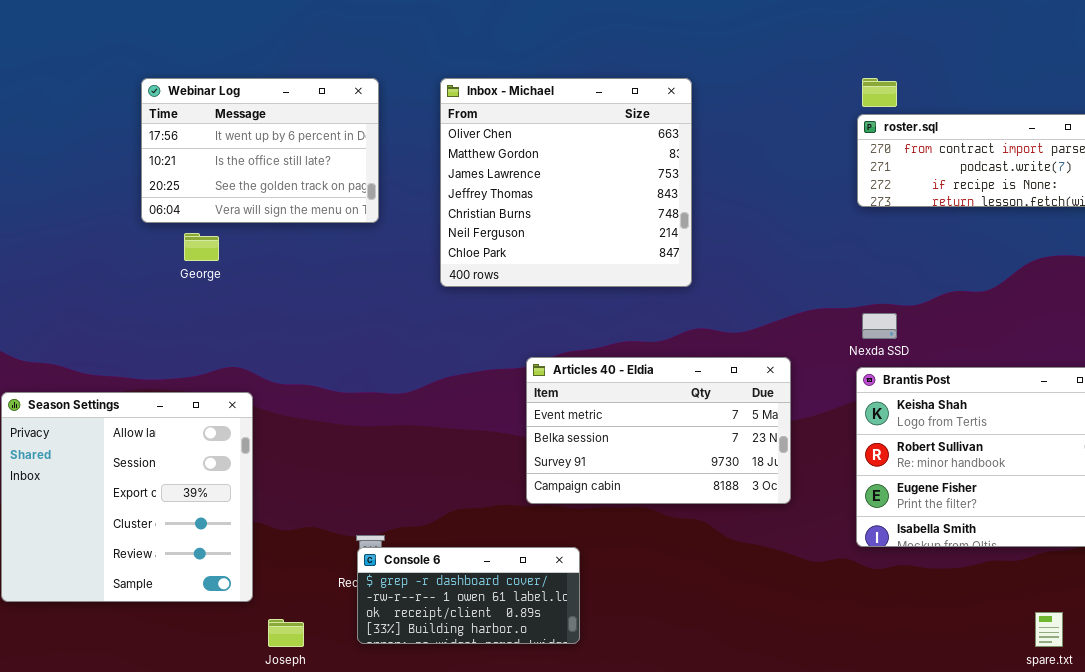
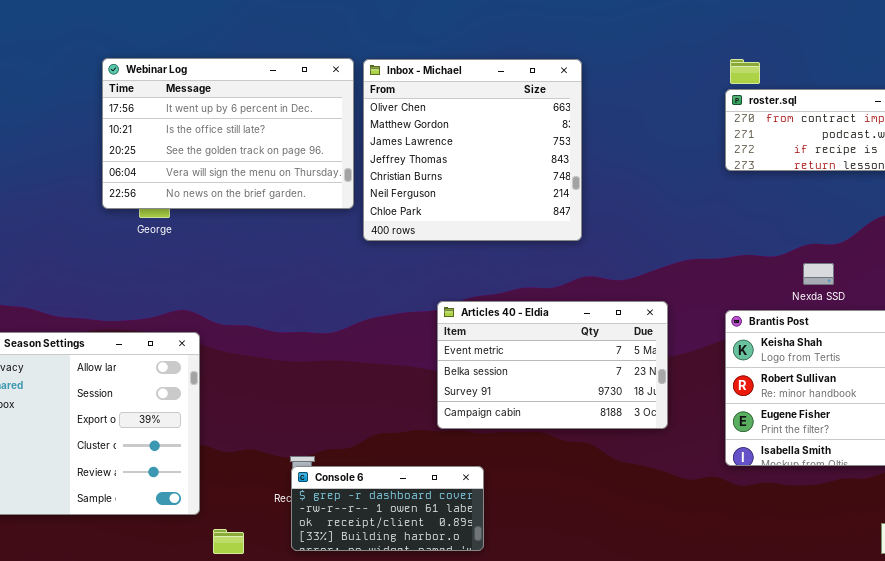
Webinar Log: [141,78,379,223] -> [102,58,354,209], resized
Nexda SSD: [862,313,897,339] -> [803,263,834,285], moved

